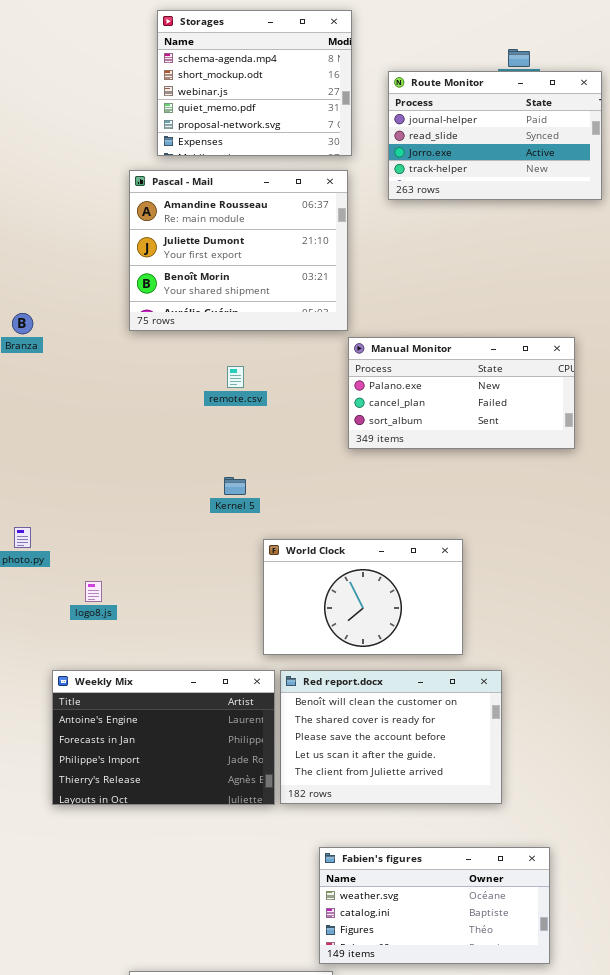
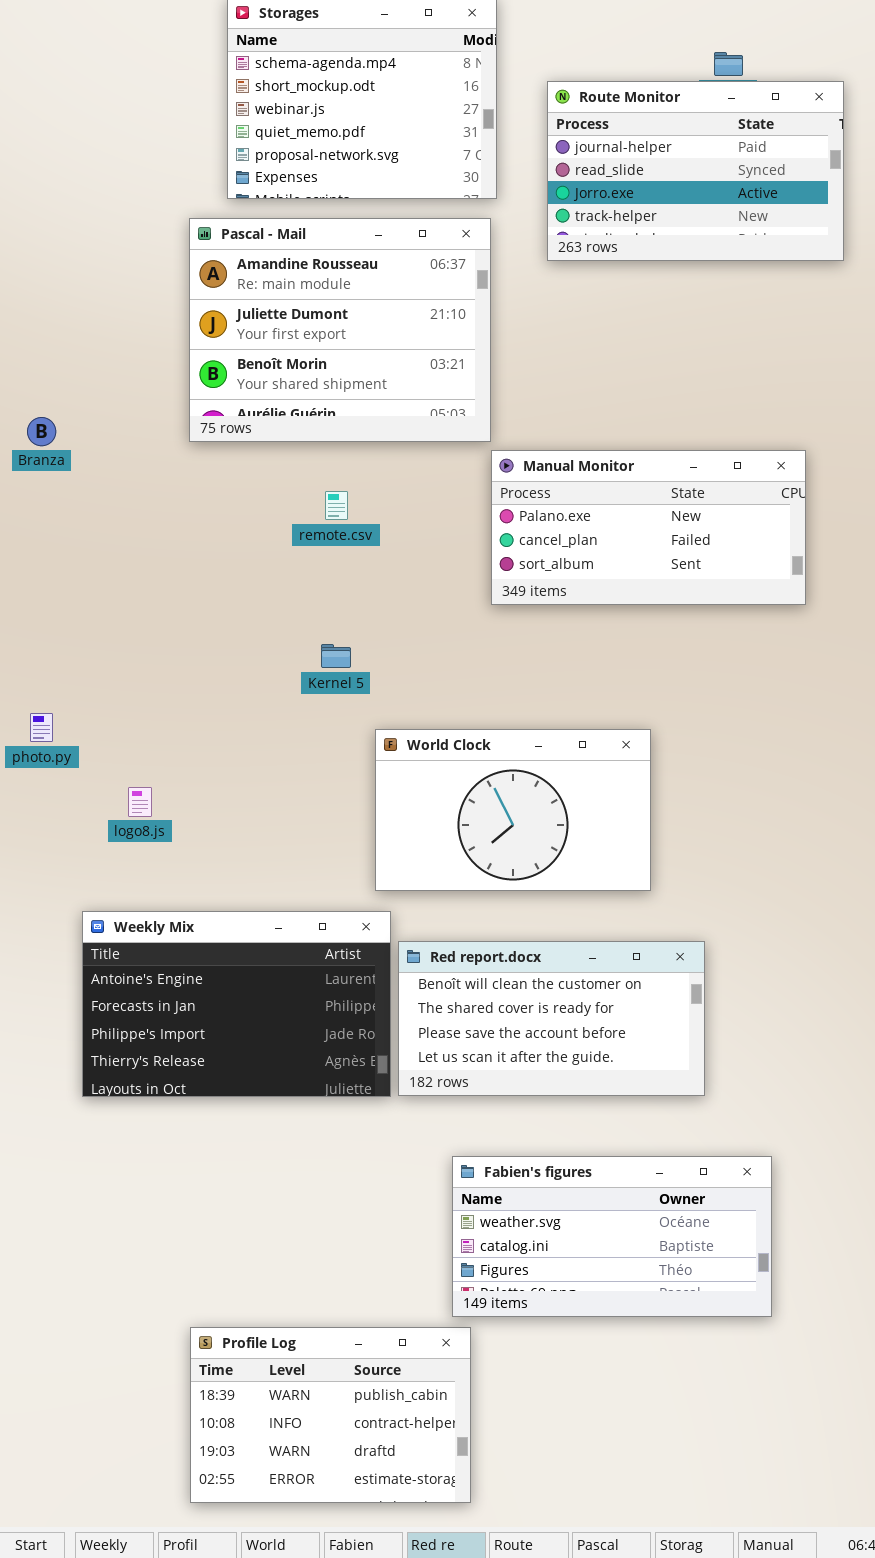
Red report.docx: [280,670,502,804] -> [398,941,705,1096], resized

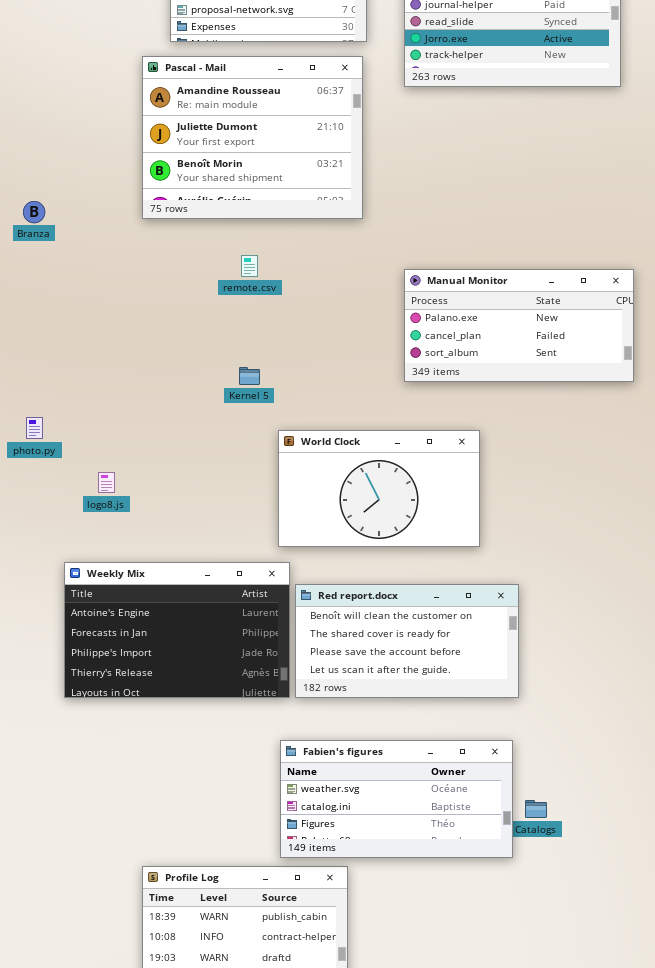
Manual Monitor: [491,450,806,605] -> [404,269,634,382], moved
Fabien's figures: [452,1156,772,1317] -> [280,740,513,858], moved

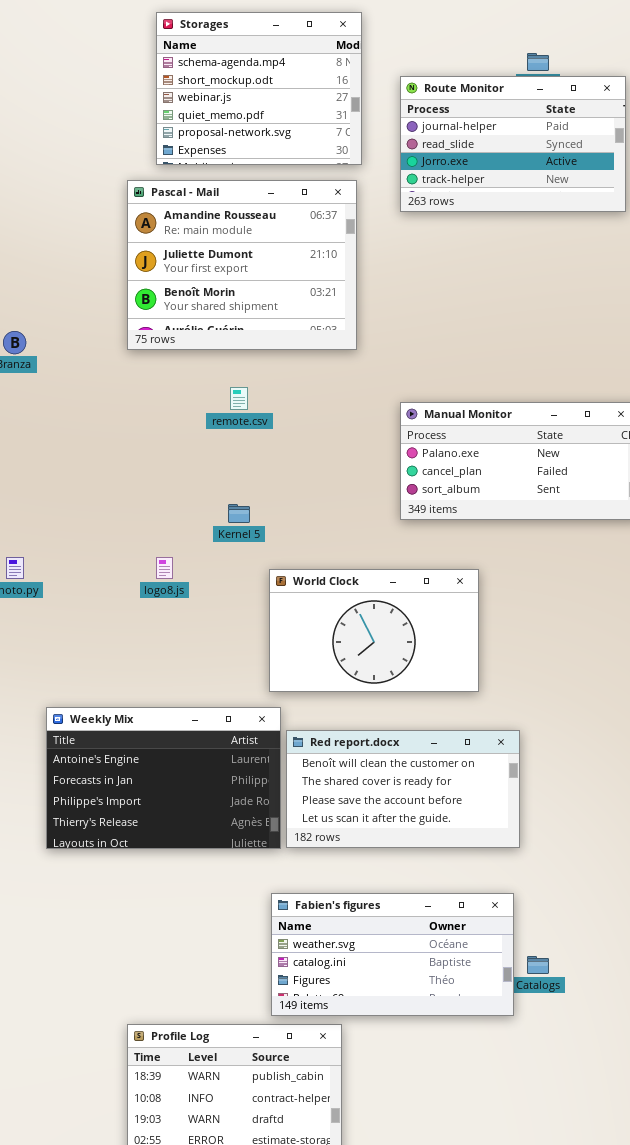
logo8.js: [98,472,115,493] -> [156,557,173,579], moved

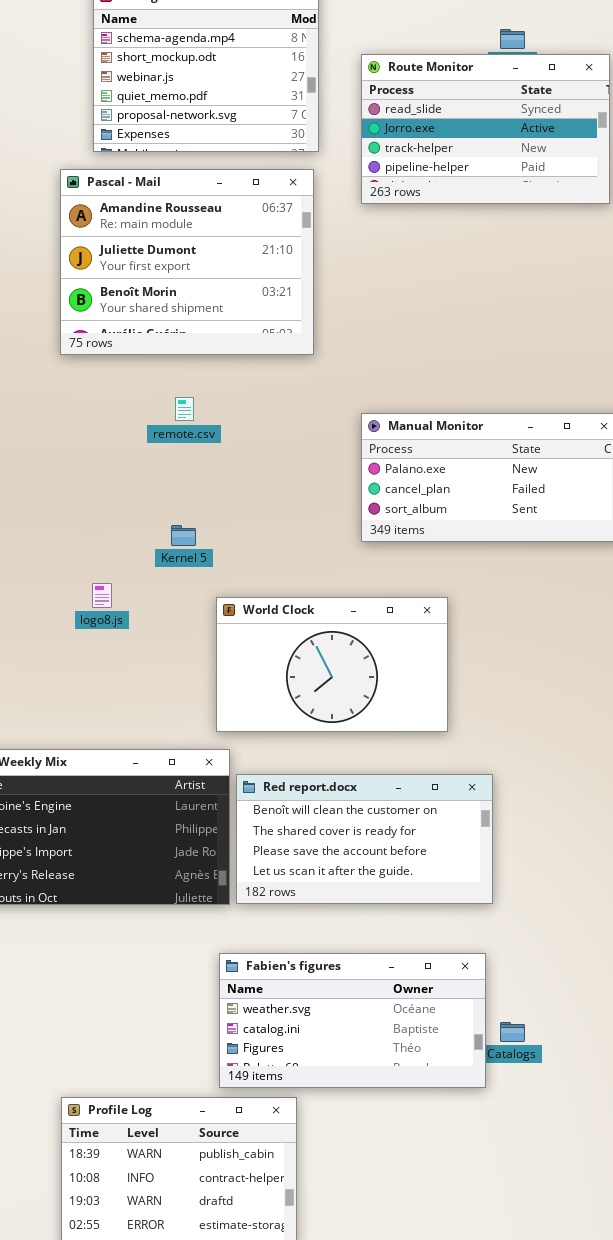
Route Monitor: [400,76,626,212] -> [361,54,610,204], scrolled down 1 row

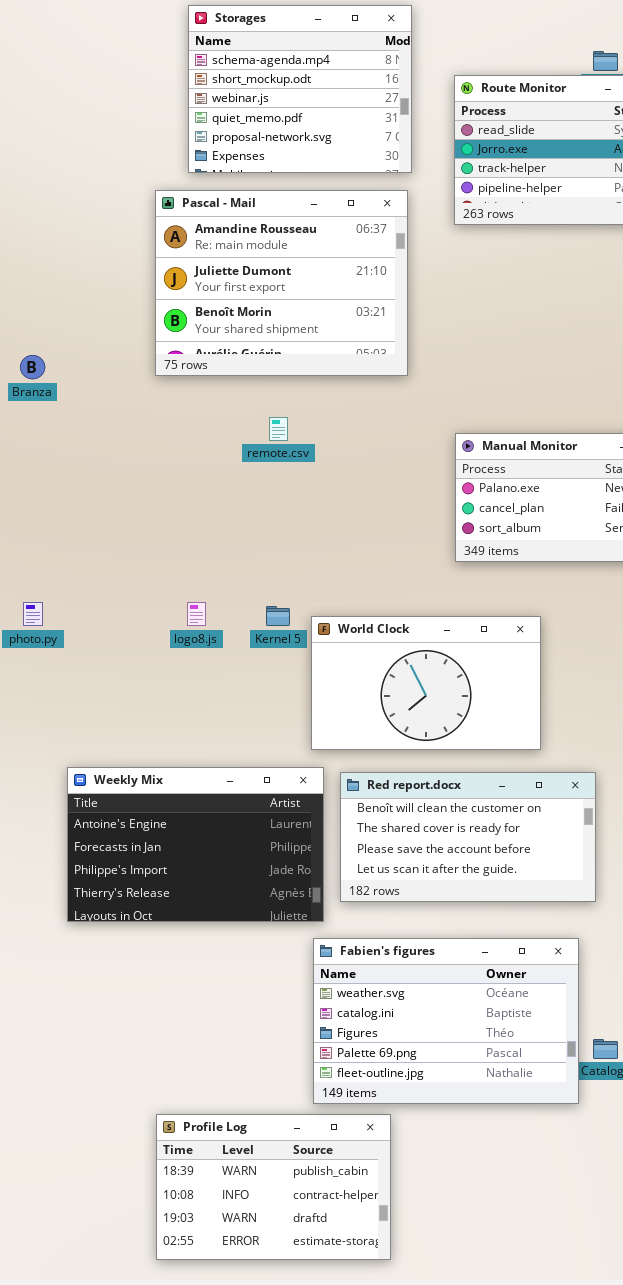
Kernel 5: [171,525,196,546] -> [266,606,290,626], moved
Red report.docx: [236,774,493,904] -> [340,772,596,902], moved
Fabien's figures: [219,953,486,1088] -> [313,938,579,1104], resized

